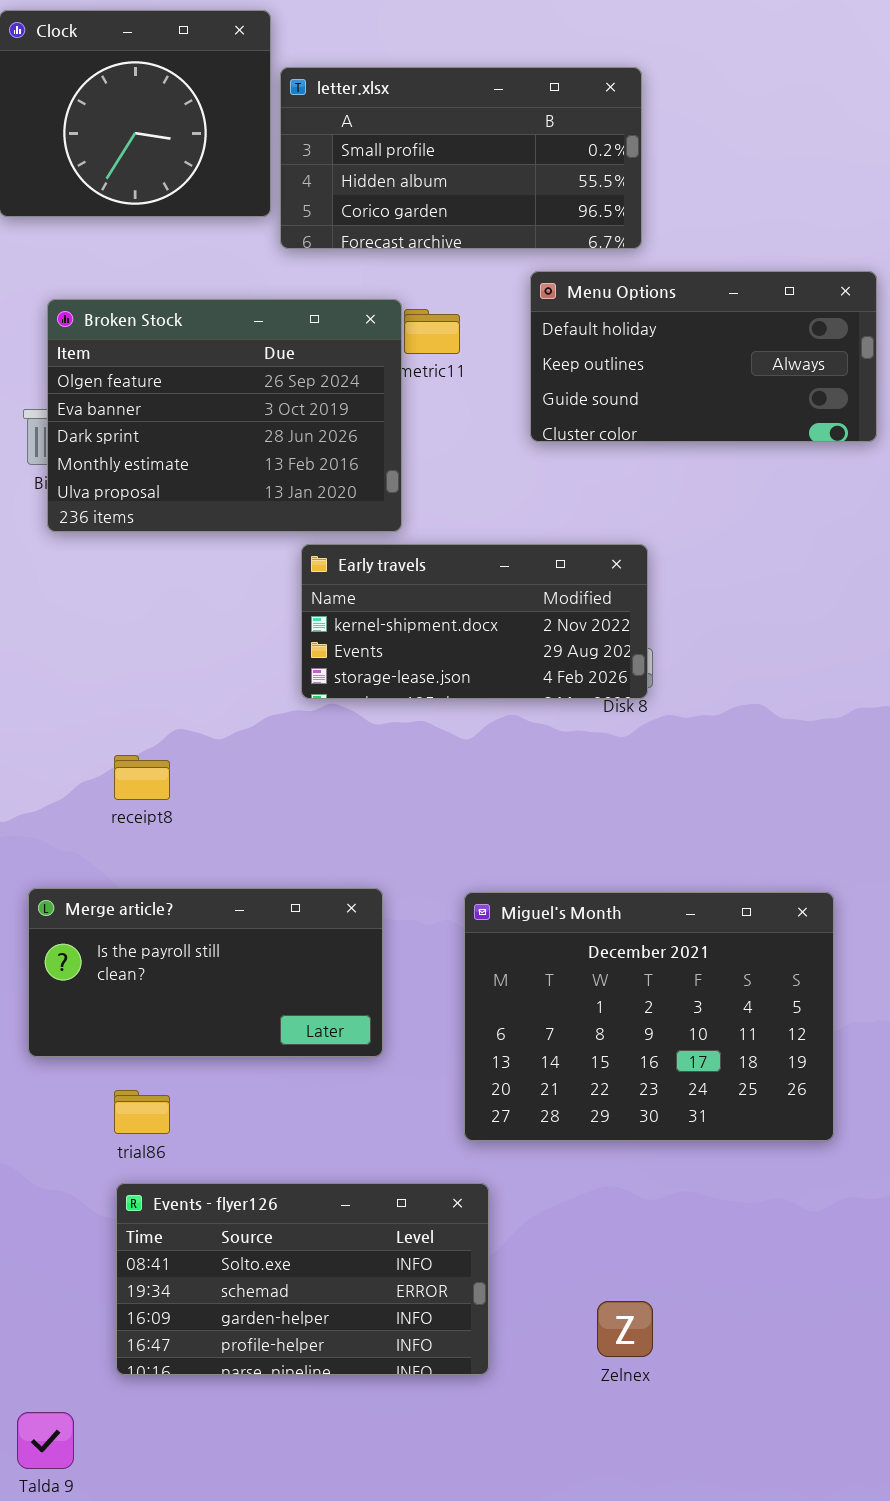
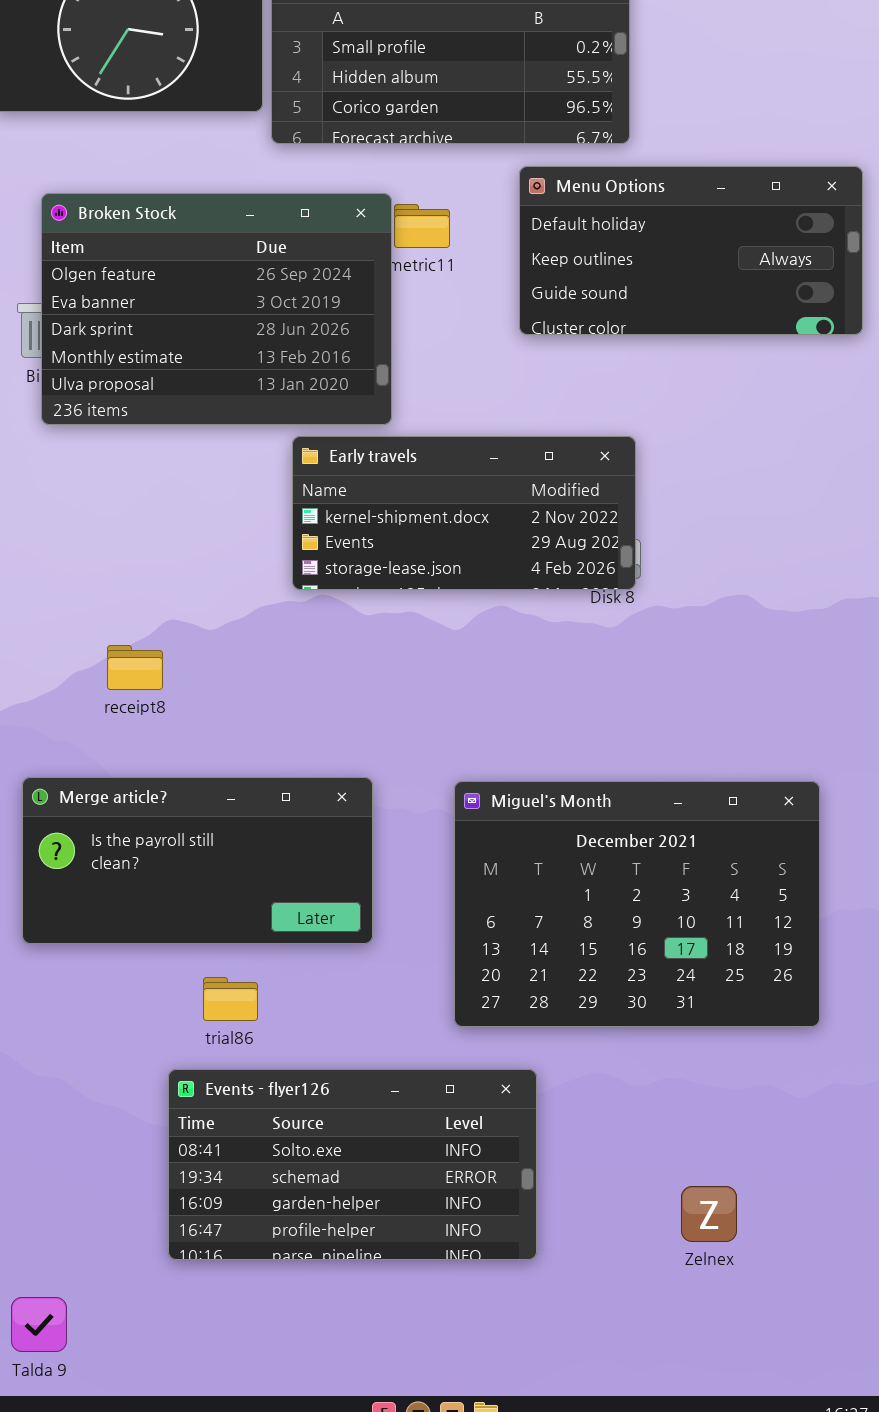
trial86: [114,1090,170,1134] -> [203,977,258,1021], moved
Events - flyer126: [116,1183,489,1375] -> [168,1069,537,1260], moved
Zelnex: [597,1301,653,1357] -> [681,1186,737,1242], moved

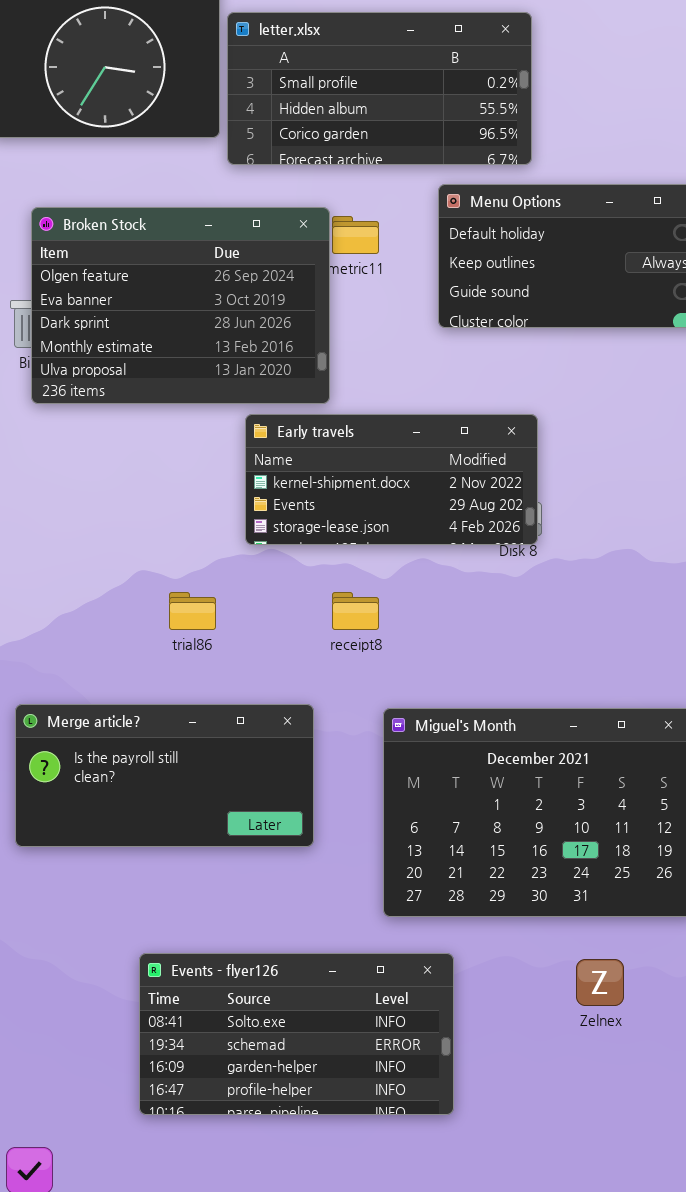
receipt8: [107,645,163,690] -> [332,592,379,630], moved
trial86: [203,977,258,1021] -> [169,592,216,630], moved
Zelnex: [681,1186,737,1242] -> [576,959,624,1006], moved

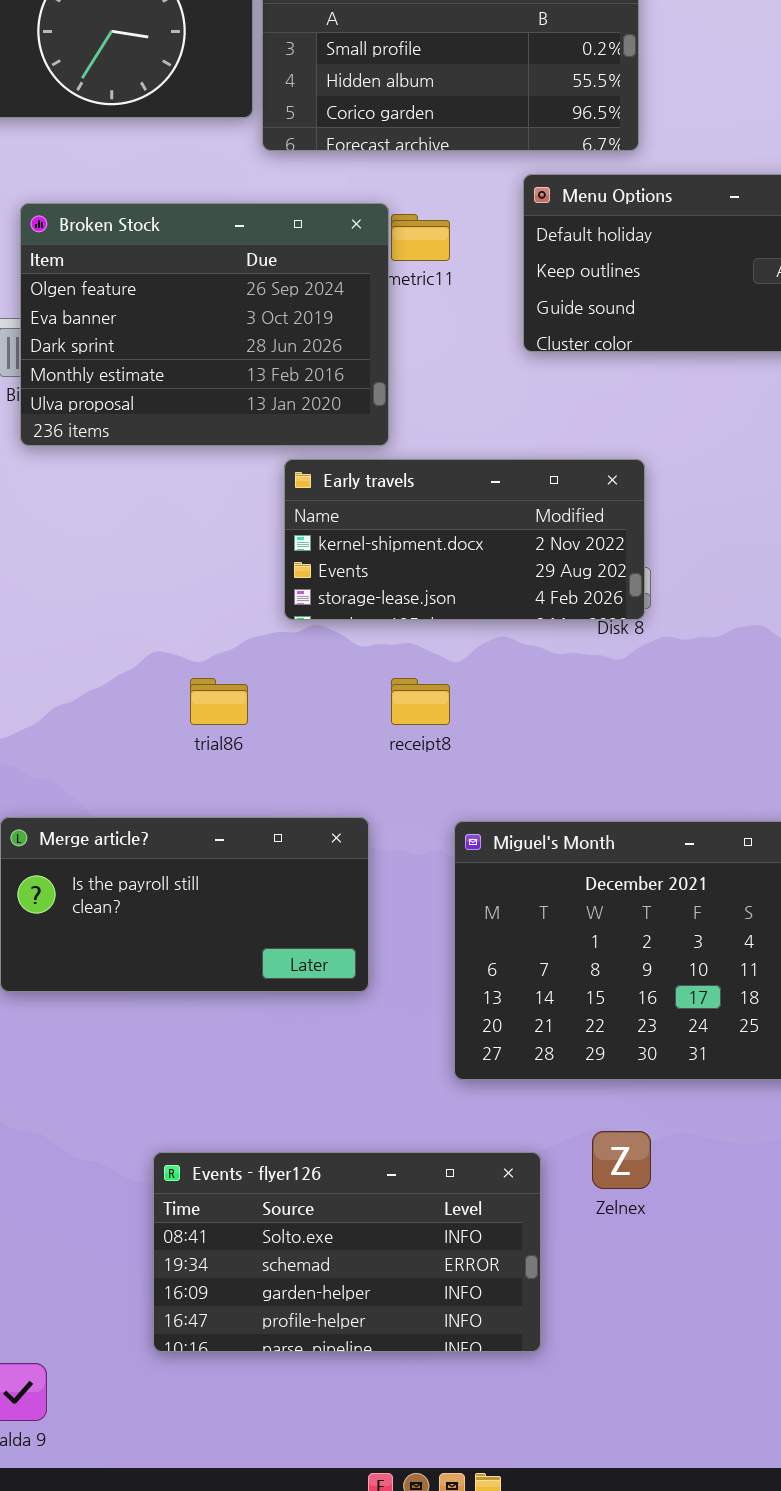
Events - flyer126: [139,953,454,1115] -> [153,1152,541,1352], moved
Zelnex: [576,959,624,1006] -> [592,1131,651,1189], moved

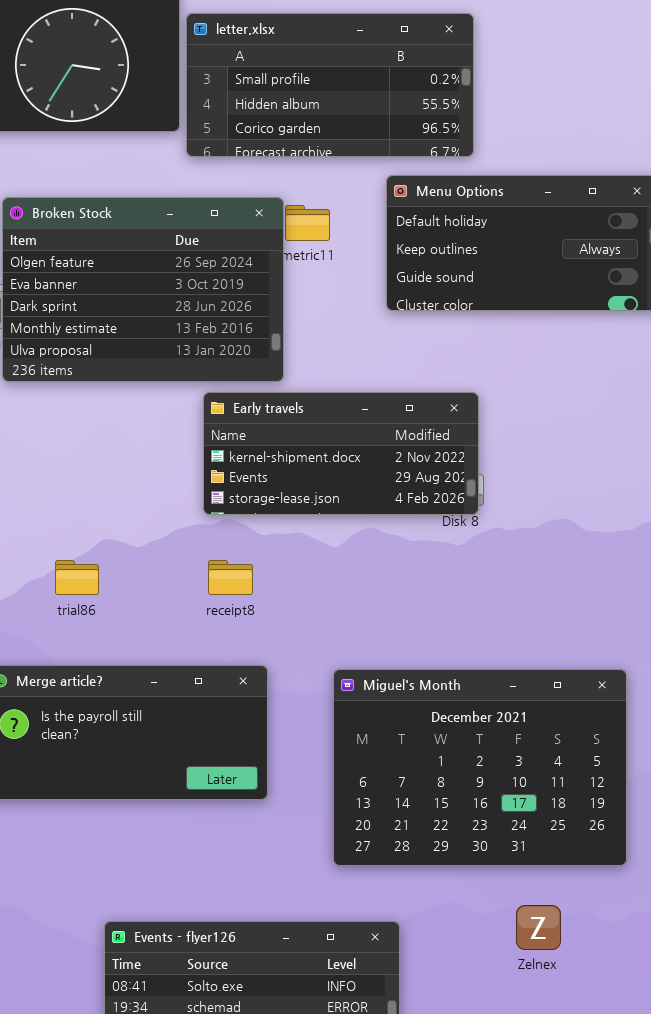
trial86: [190,678,248,725] -> [55,560,99,595], moved
receipt8: [391,678,450,725] -> [208,560,253,595], moved
Zelnex: [592,1131,651,1189] -> [516,905,561,950], moved

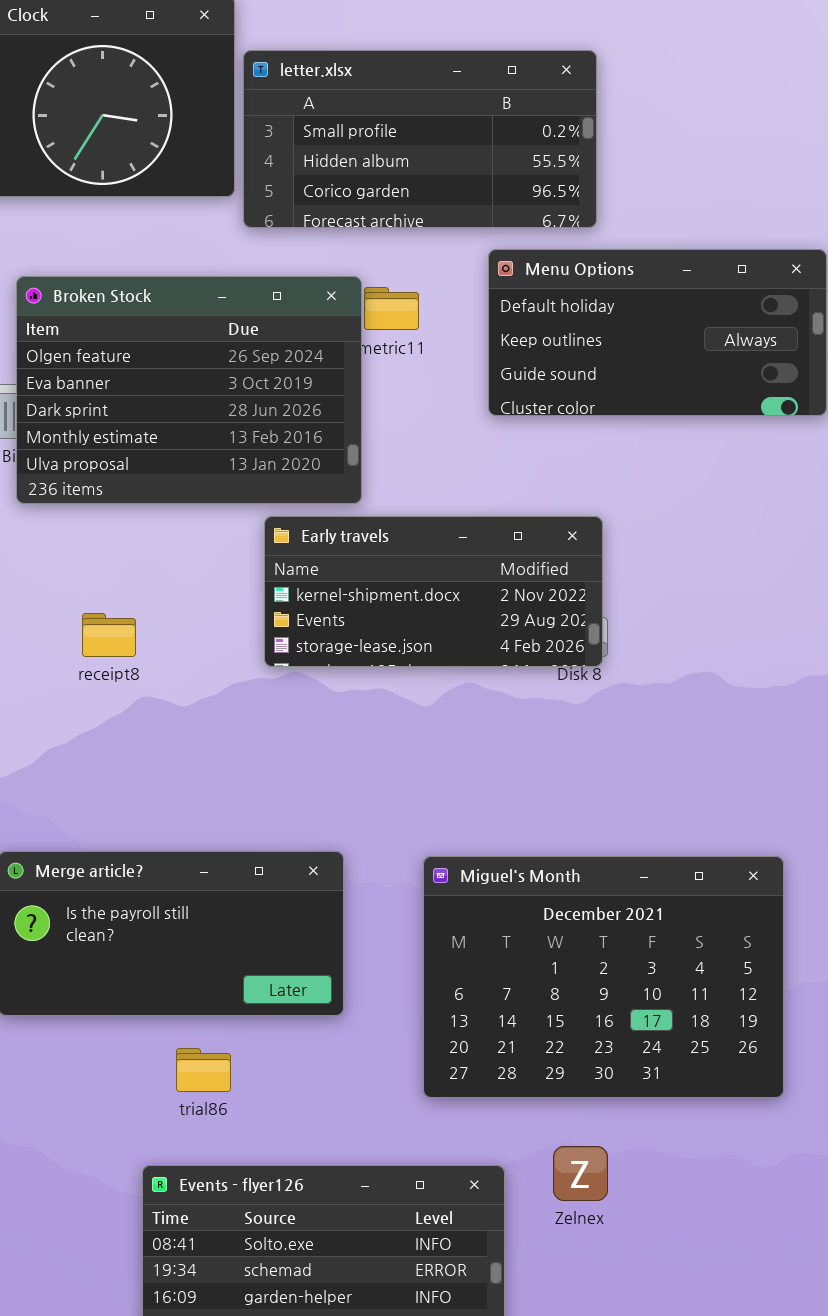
trial86: [55,560,99,595] -> [176,1048,231,1092], moved
receipt8: [208,560,253,595] -> [82,613,136,657], moved
Zelnex: [516,905,561,950] -> [553,1146,608,1201], moved

